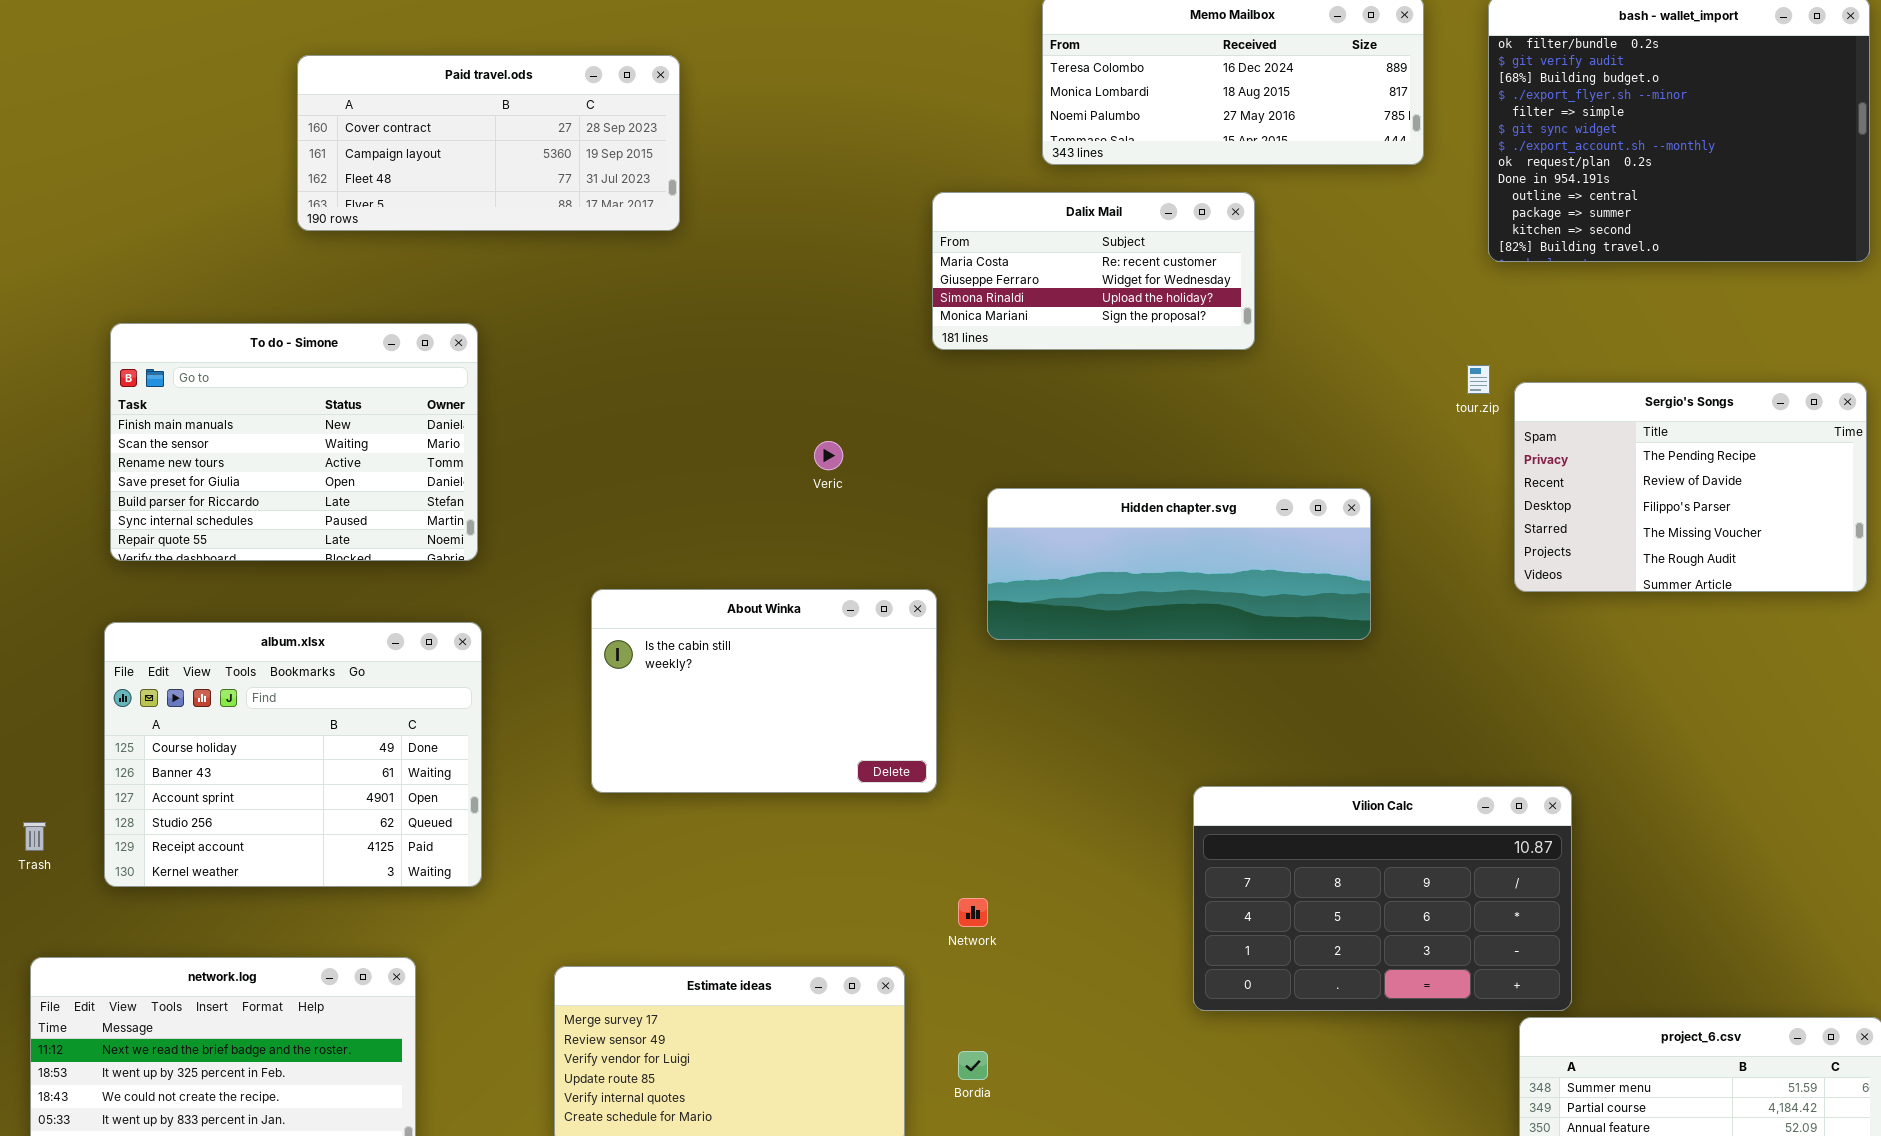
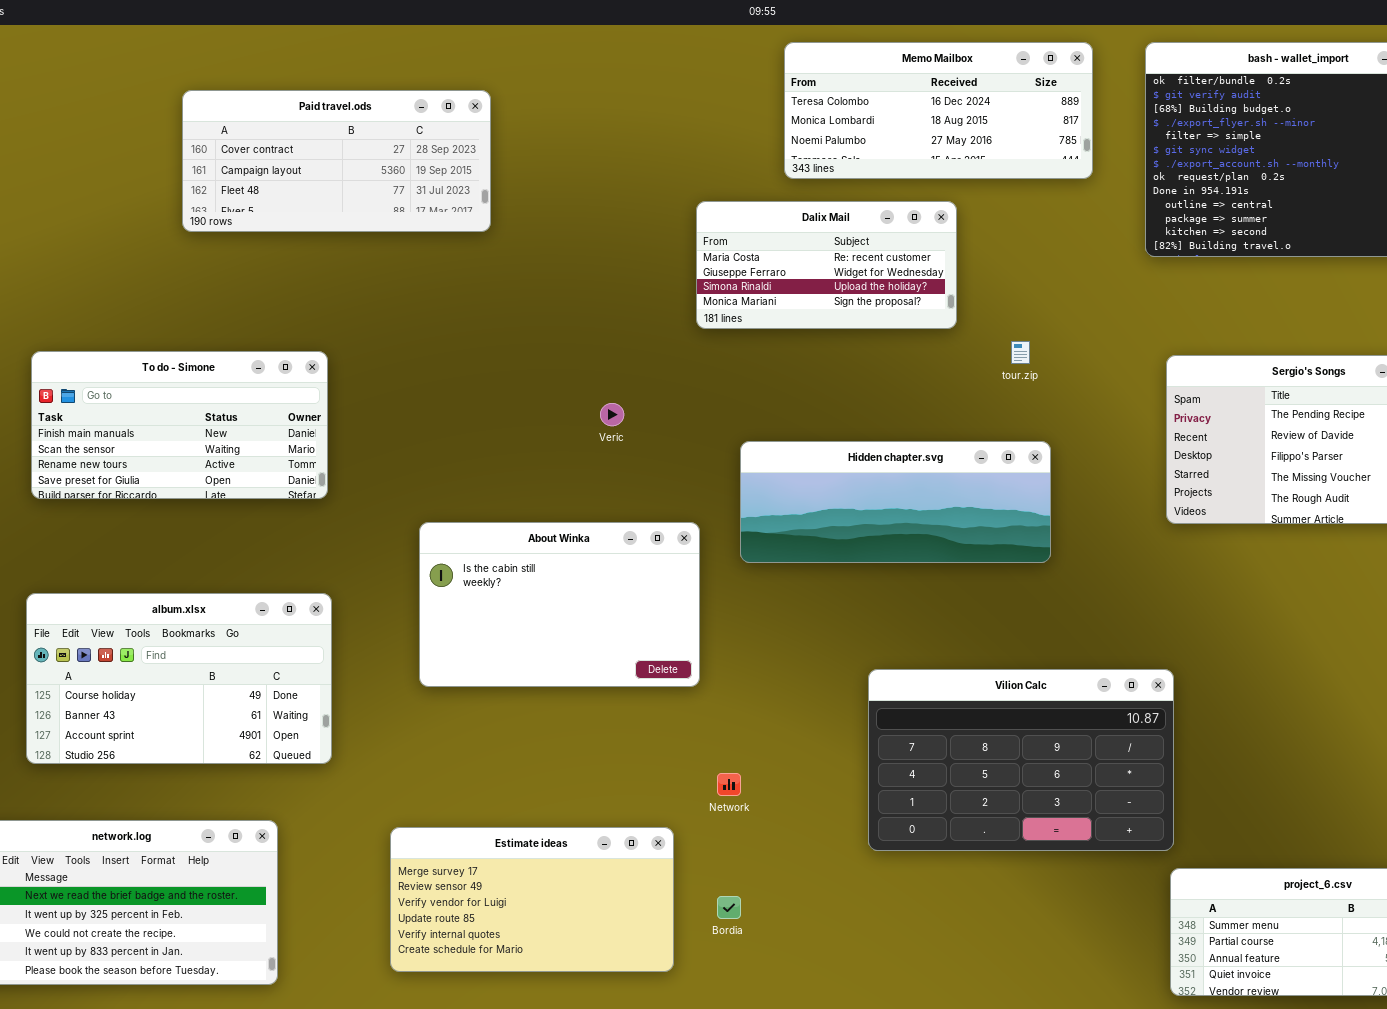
To do - Simone: [110,323,478,561] -> [31,351,328,499], resized
tour.zip: [1467,365,1490,394] -> [1011,341,1030,364], moved
album.xlsx: [104,622,482,887] -> [26,593,332,764], resized
Vilion Calc: [1193,786,1572,1011] -> [868,669,1174,851], moved

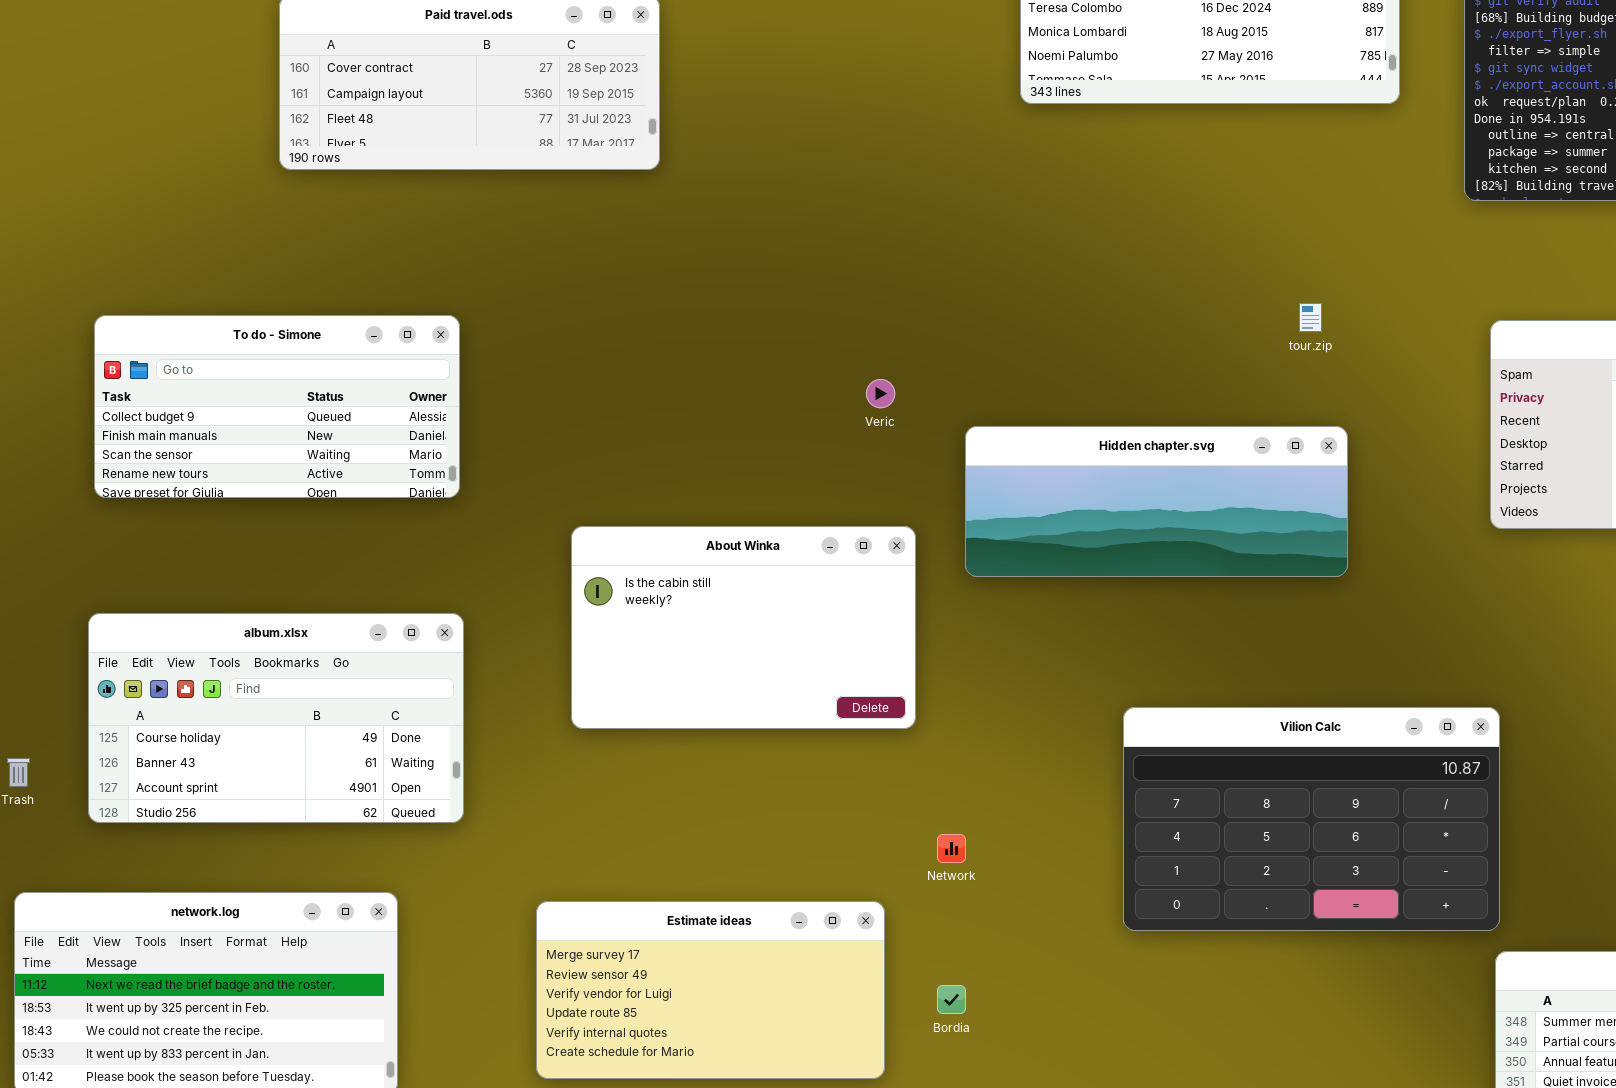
Dalix Mail: [696,201,957,329] -> none, closed
To do - Simone: [31,351,328,499] -> [94,315,460,498], scrolled up 1 row
Veric: [600,403,624,426] -> [866,379,895,408], moved

